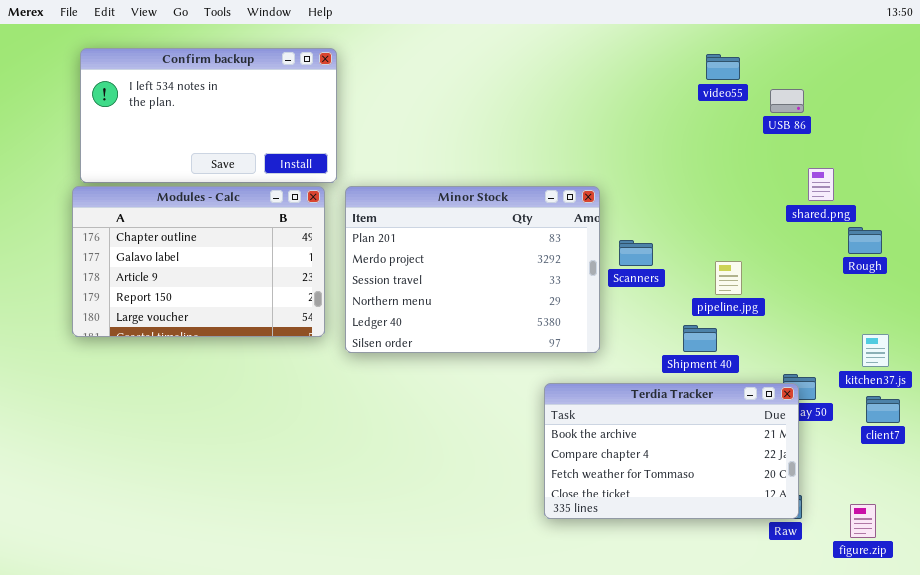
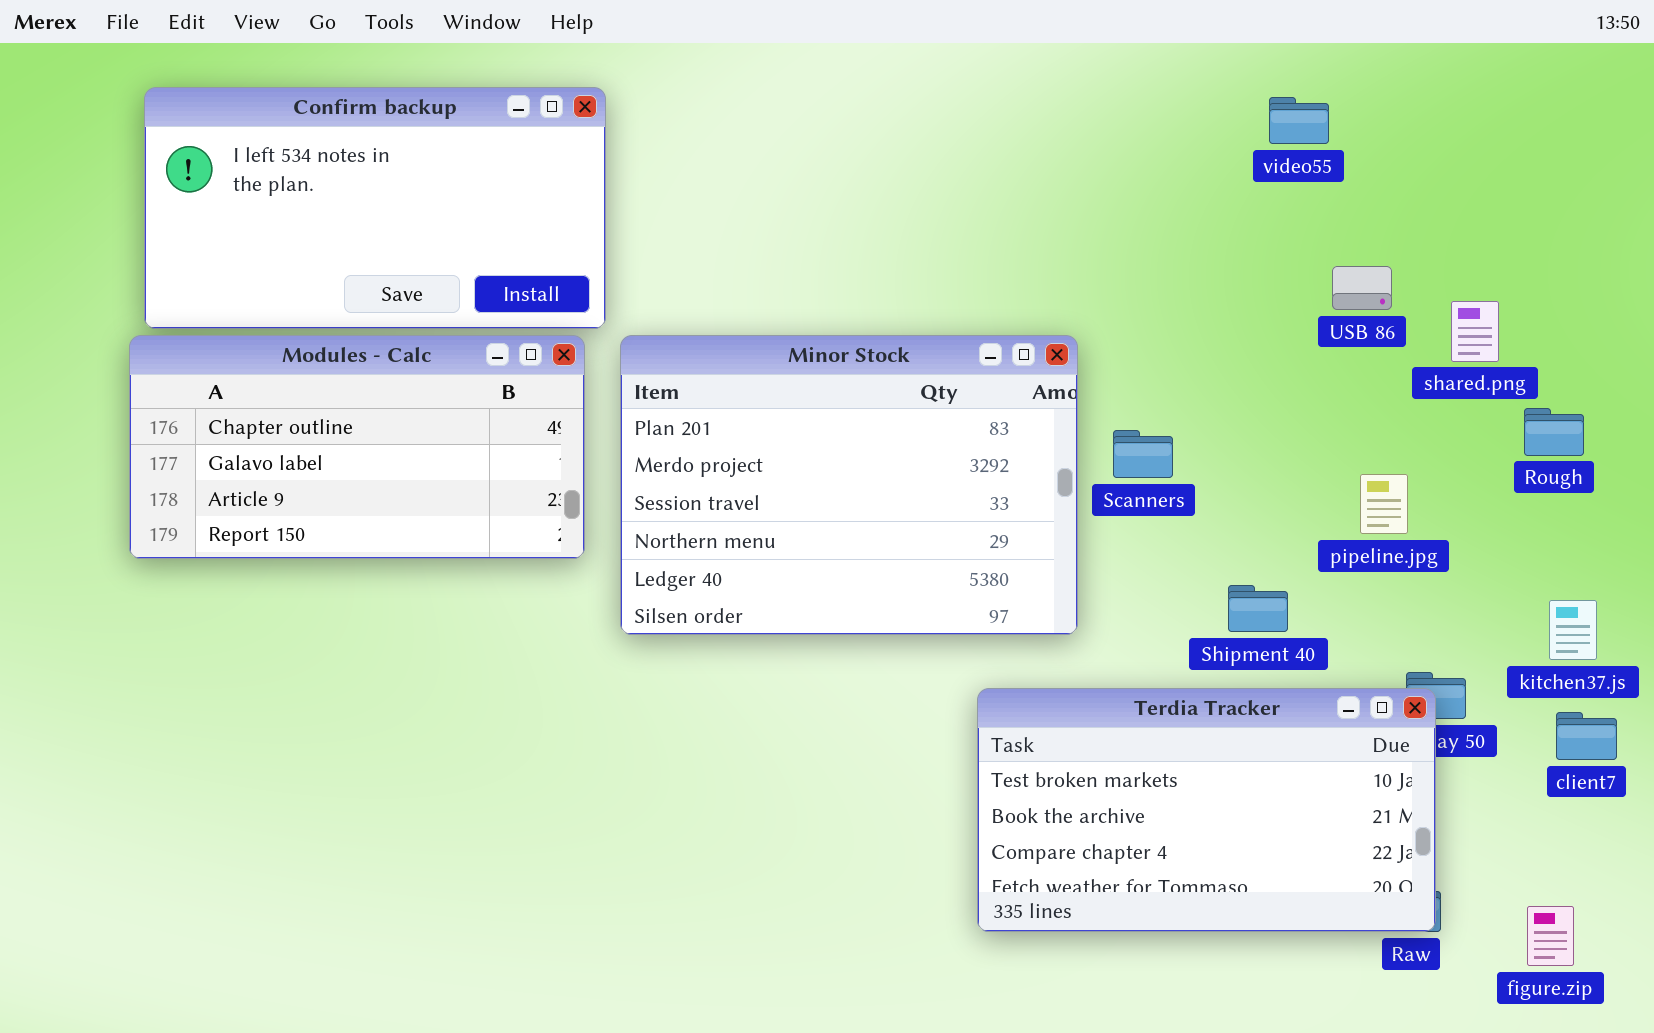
USB 86: [770,89,804,113] -> [1332,266,1392,310], moved
Modules - Calc: [72,186,325,337] -> [129,335,585,559], resized
pipeline.jpg: [715,261,742,295] -> [1360,474,1408,534], moved
Terdia Tracker: [544,383,799,519] -> [977,688,1436,932], scrolled up 1 row

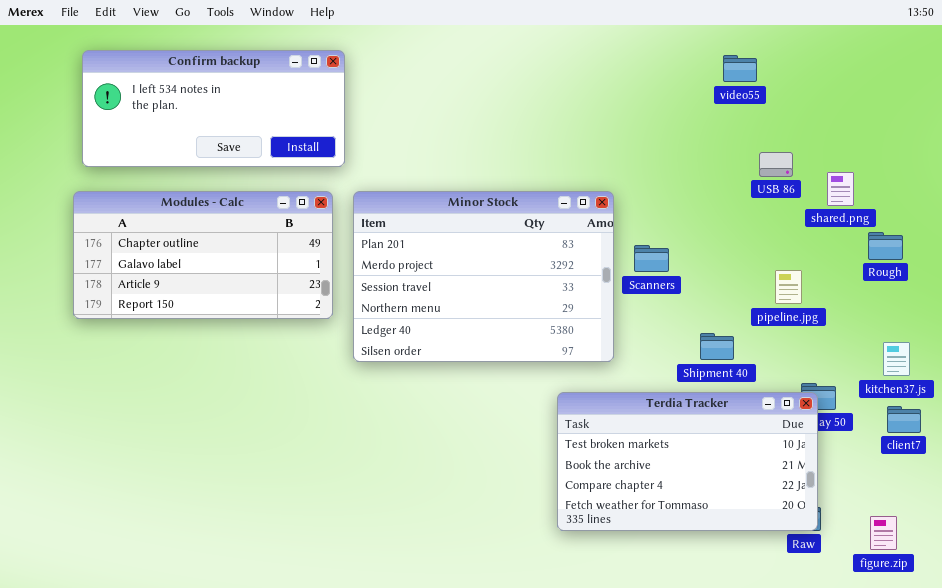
Confirm backup: [144,87,606,329] -> [82,50,345,167], resized

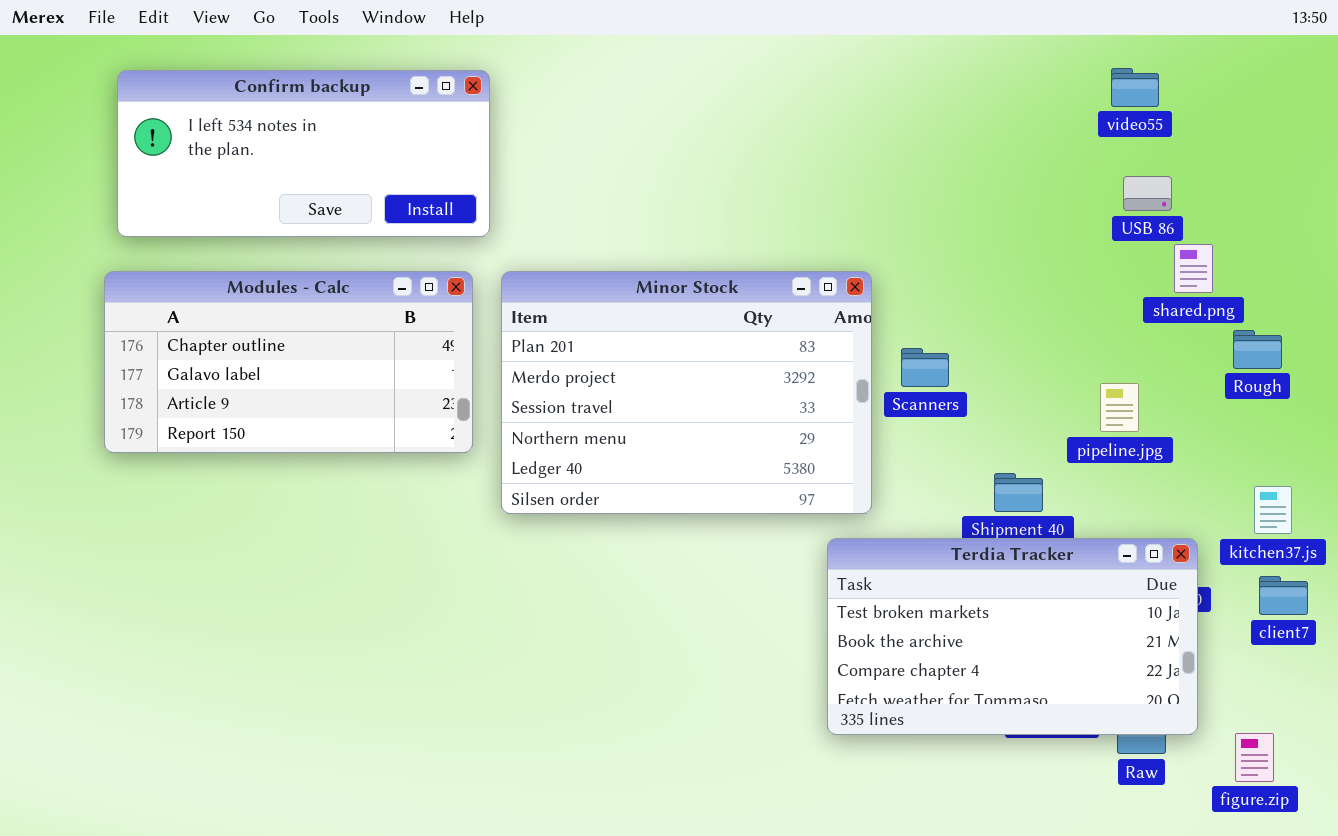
video55: [723,55,757,82] -> [1111,68,1159,107], moved
USB 86: [759,152,793,177] -> [1123,176,1172,211], moved
Terdia Tracker: [557,392,818,531] -> [827,538,1198,735], moved

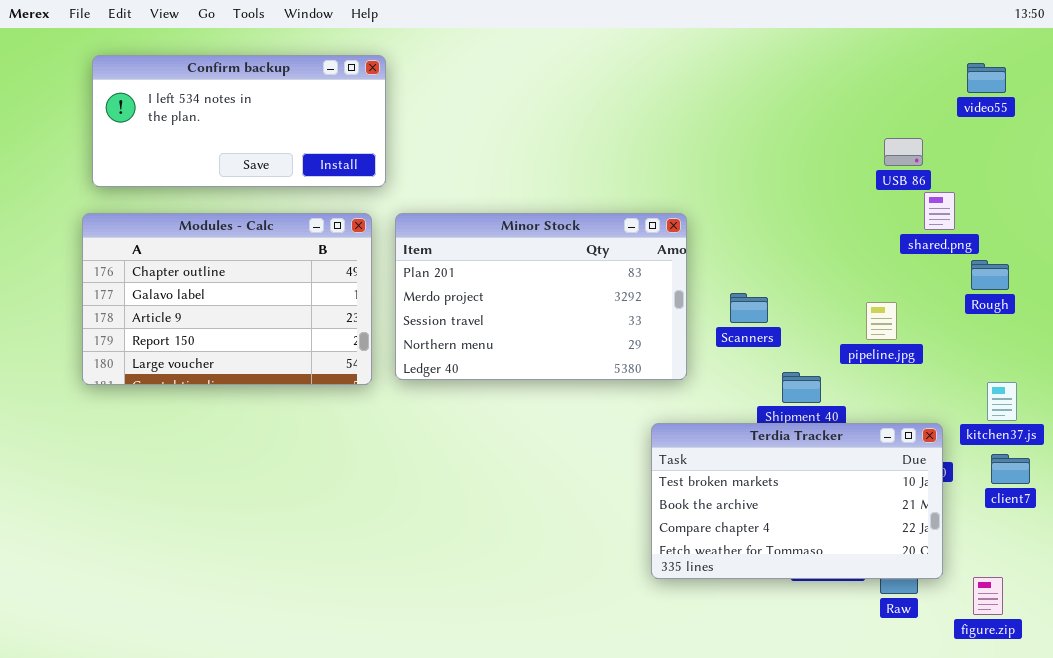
video55: [1111,68,1159,107] -> [967,63,1006,93], moved
Modules - Calc: [104,271,473,453] -> [82,213,372,385], resized
Minor Stock: [501,271,872,514] -> [395,213,687,380], resized
Scanners: [901,348,949,387] -> [730,293,768,323], moved

